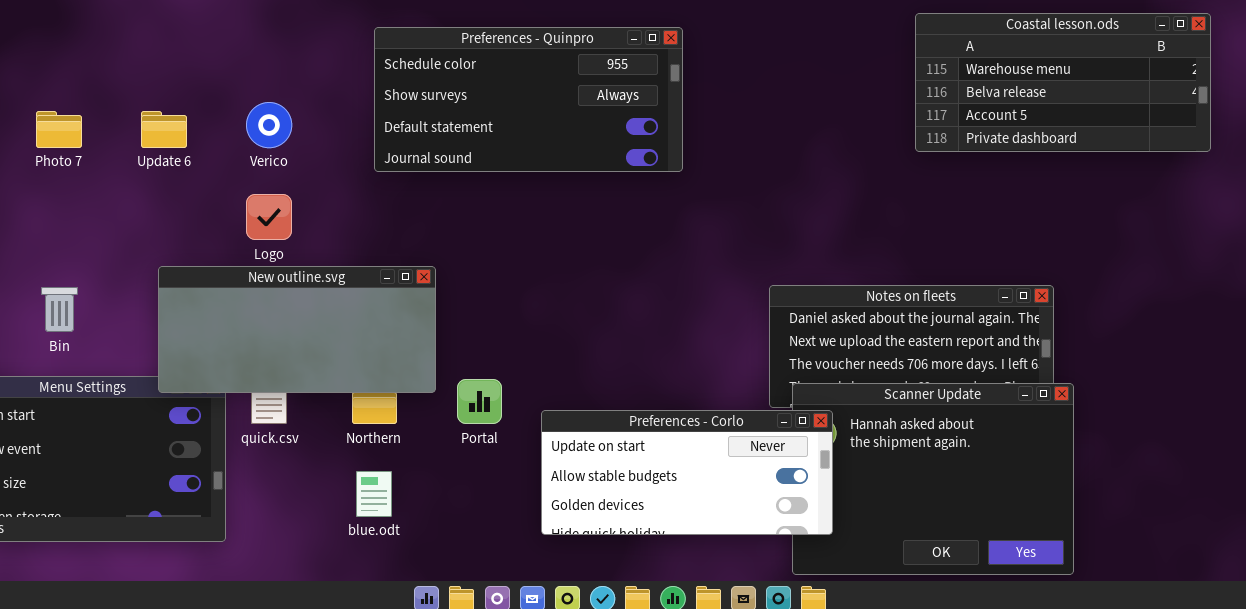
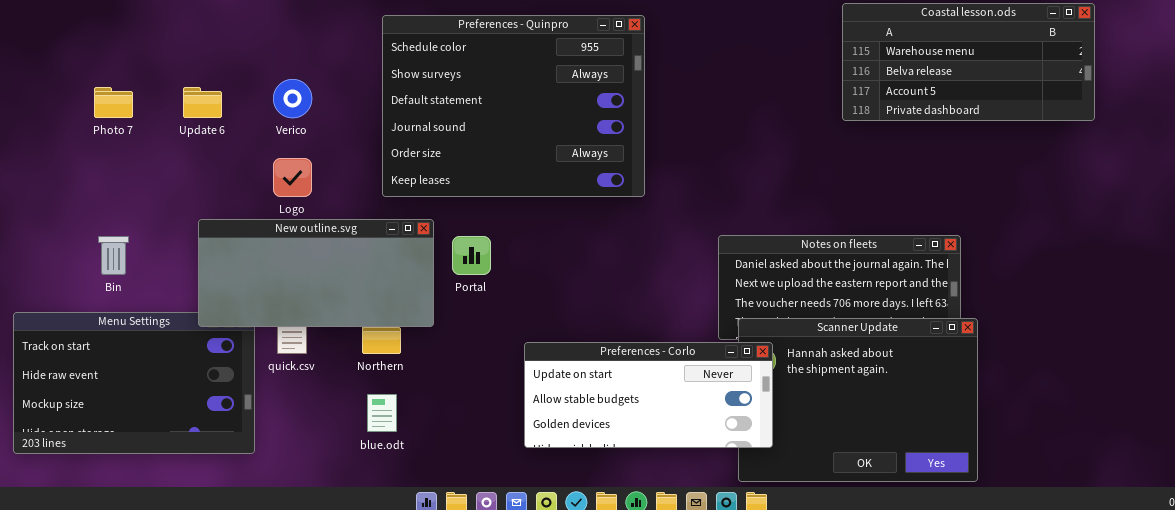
Preferences - Quinpro: [374,27,683,172] -> [382,15,645,197], resized
Portal: [457,379,502,424] -> [452,236,491,275], moved

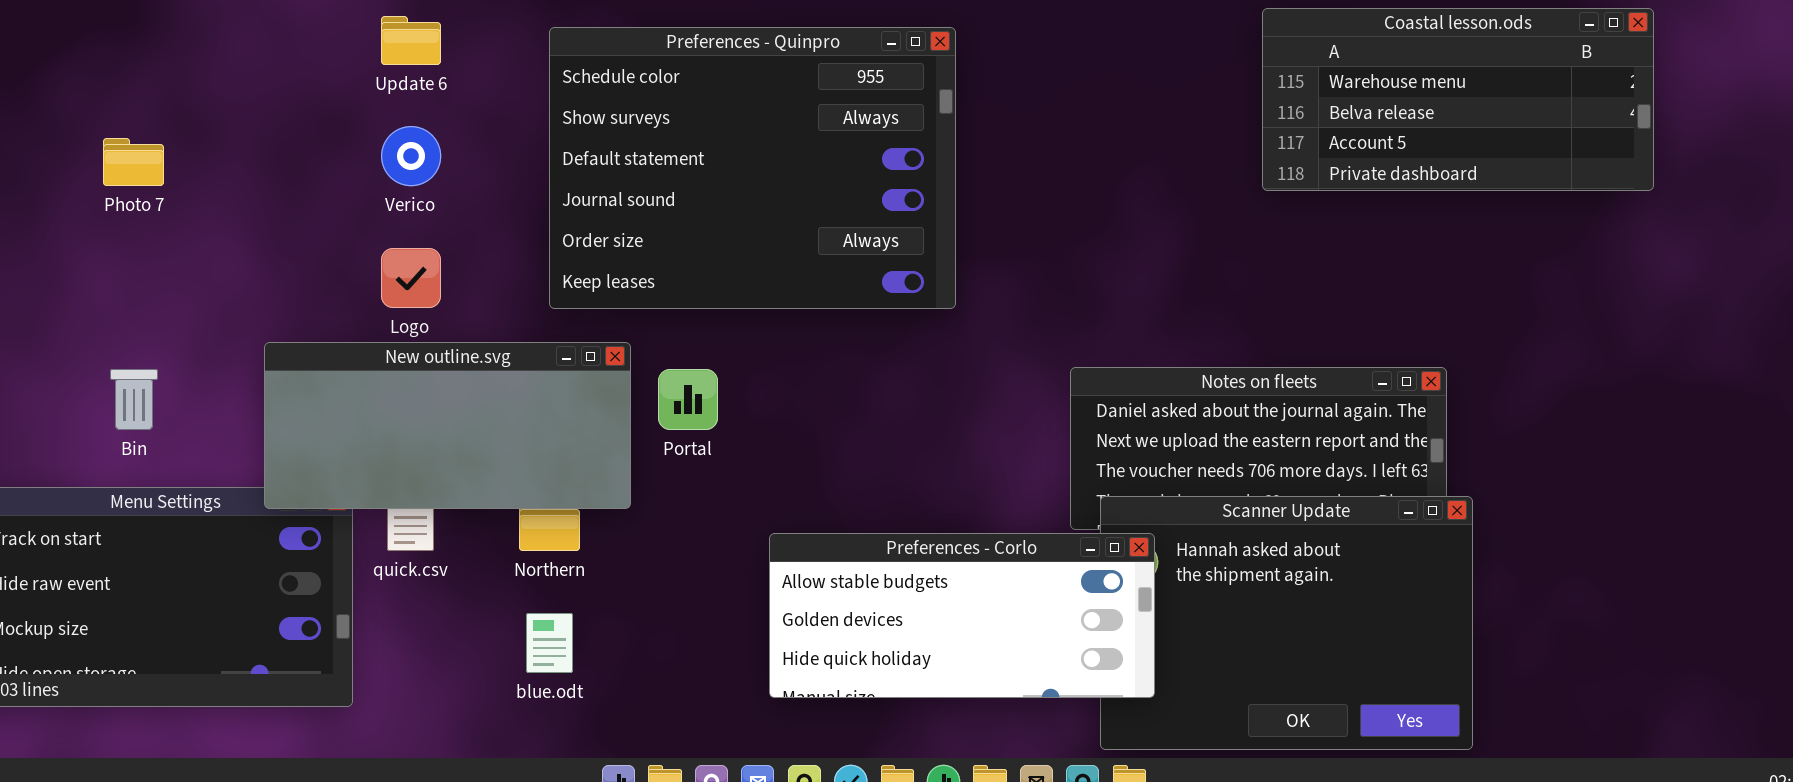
Update 6: [183,87,222,118] -> [381,16,441,65], moved
Preferences - Corlo: [524,342,773,448] -> [769,533,1155,698], scrolled down 1 row

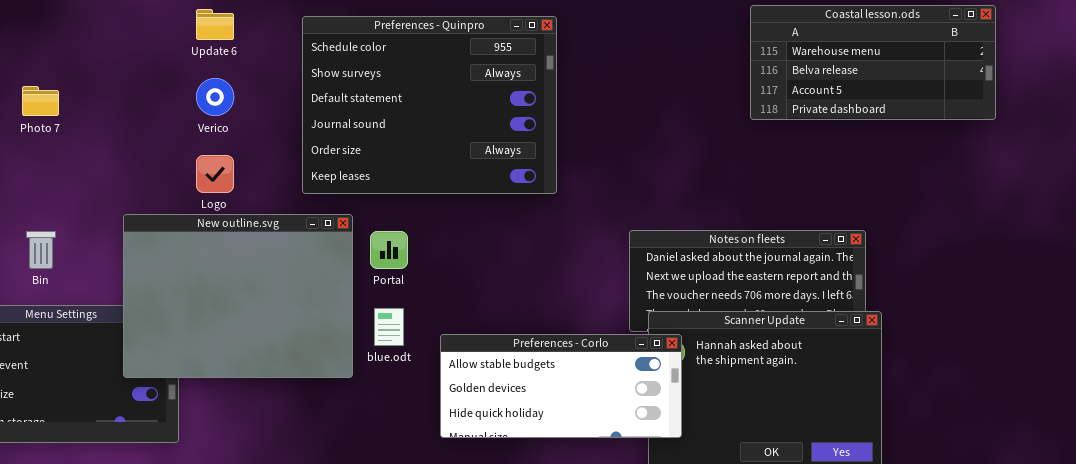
New outline.svg: [264,342,631,509] -> [123,214,353,378], resized
blue.odt: [526,613,573,673] -> [374,308,404,346], moved

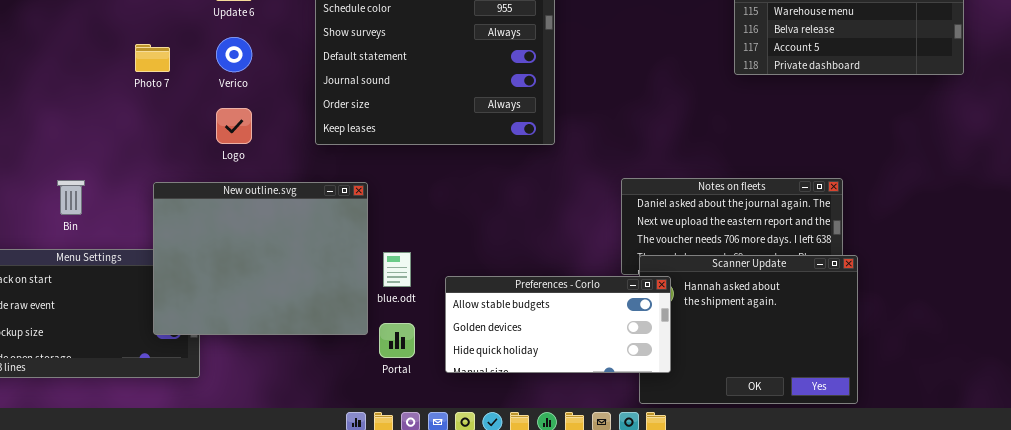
Photo 7: [22,86,59,116] -> [135,44,170,72], moved
New outline.svg: [123,214,353,378] -> [153,182,368,335], moved
Portal: [370,231,408,269] -> [379,323,415,358], moved

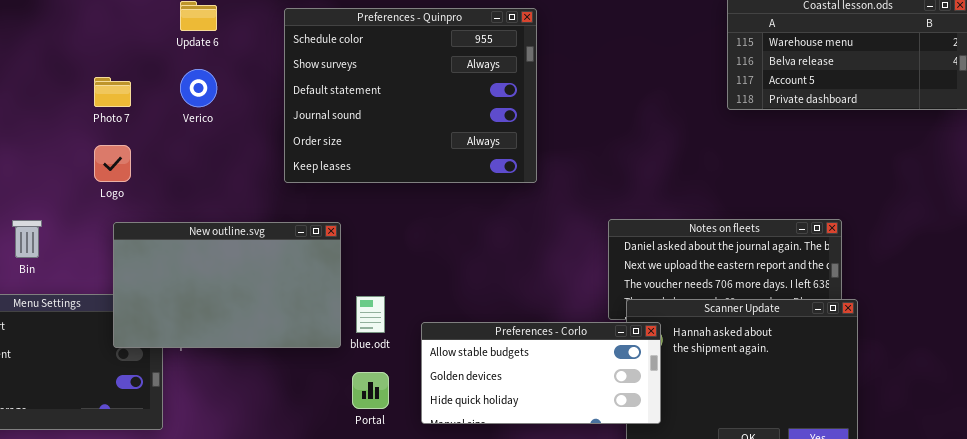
Logo: [216,108,252,144] -> [94,145,131,182], moved
New outline.svg: [153,182,368,335] -> [113,222,341,348], resized

